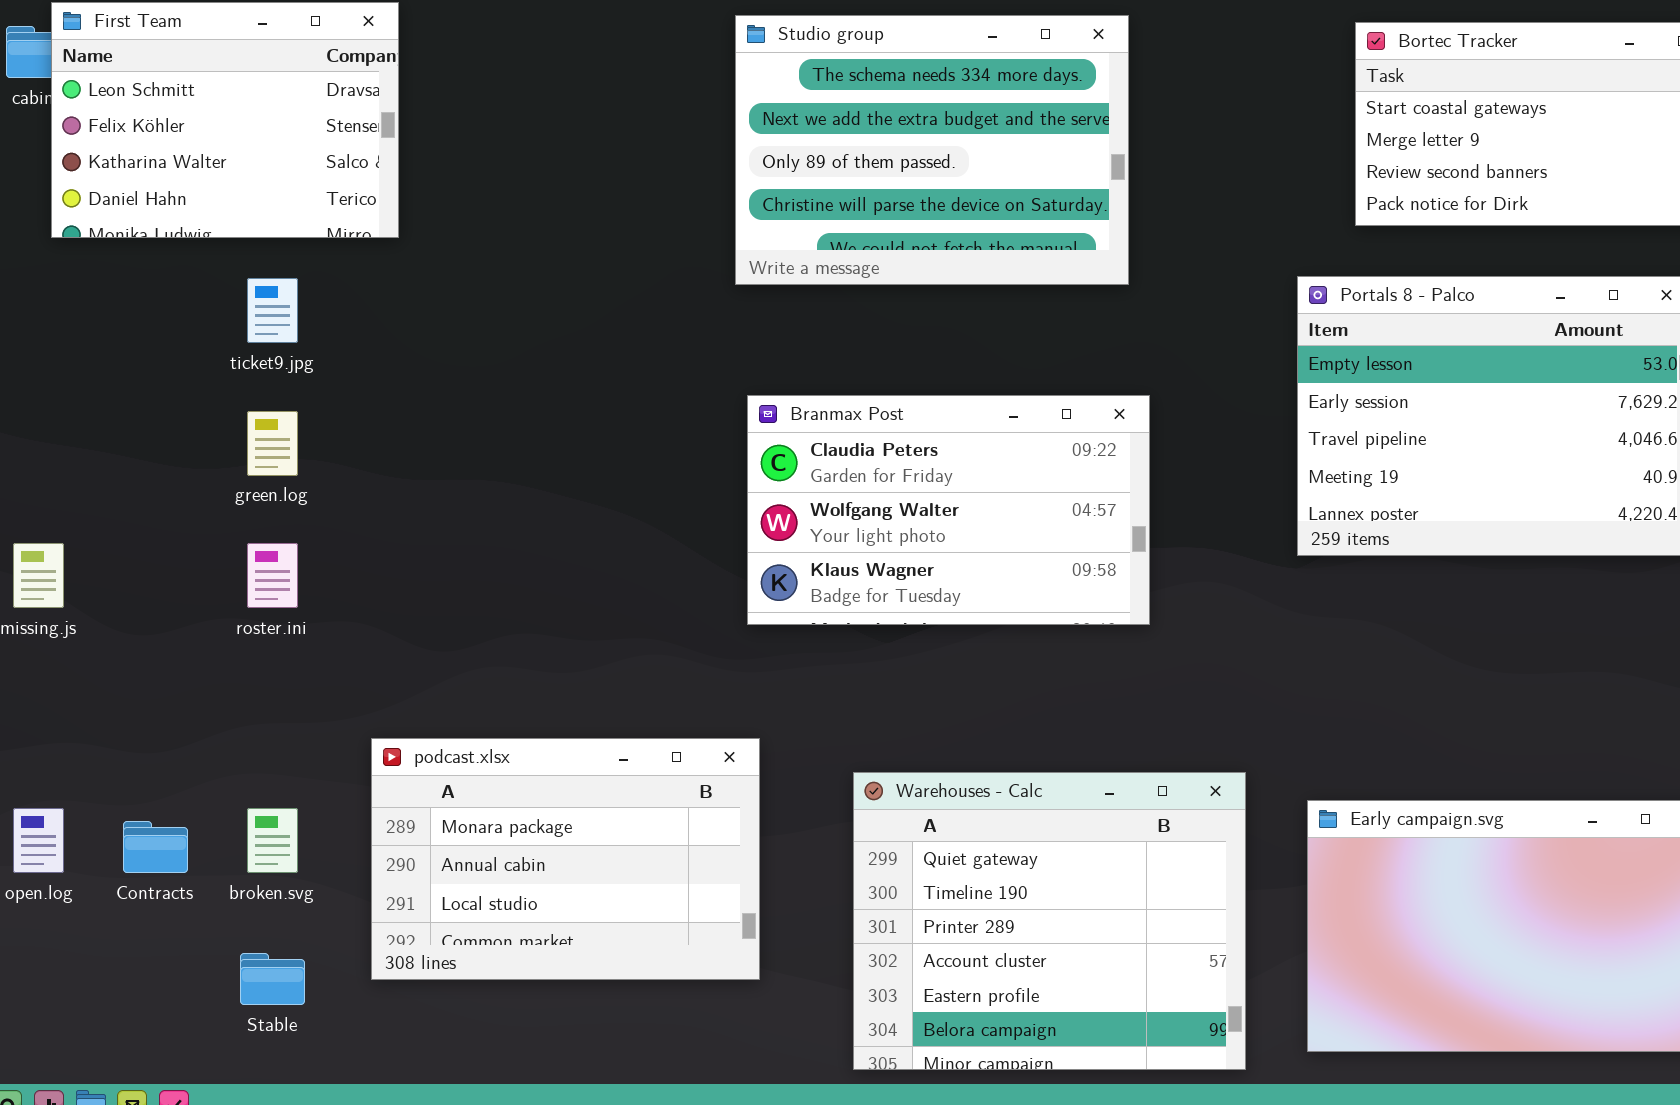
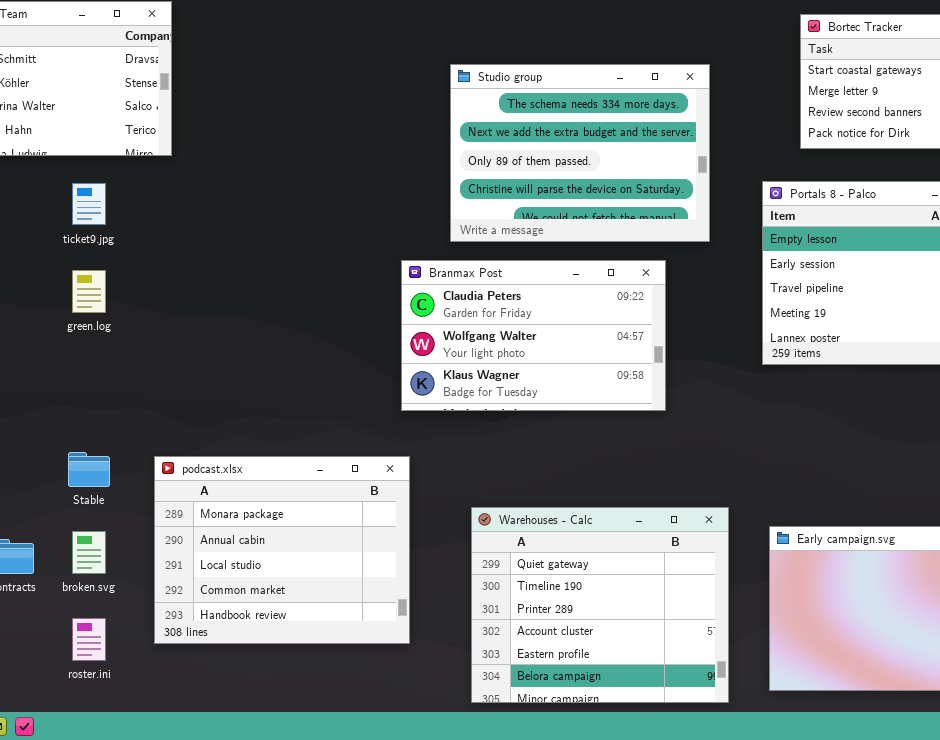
Studio group: [735,15,1129,285] -> [450,64,710,242], moved
roster.ini: [247,543,298,608] -> [72,618,106,661], moved
podcast.xlsx: [371,738,760,980] -> [154,456,410,644], resized
Stable: [240,953,305,1005] -> [68,452,110,487], moved

